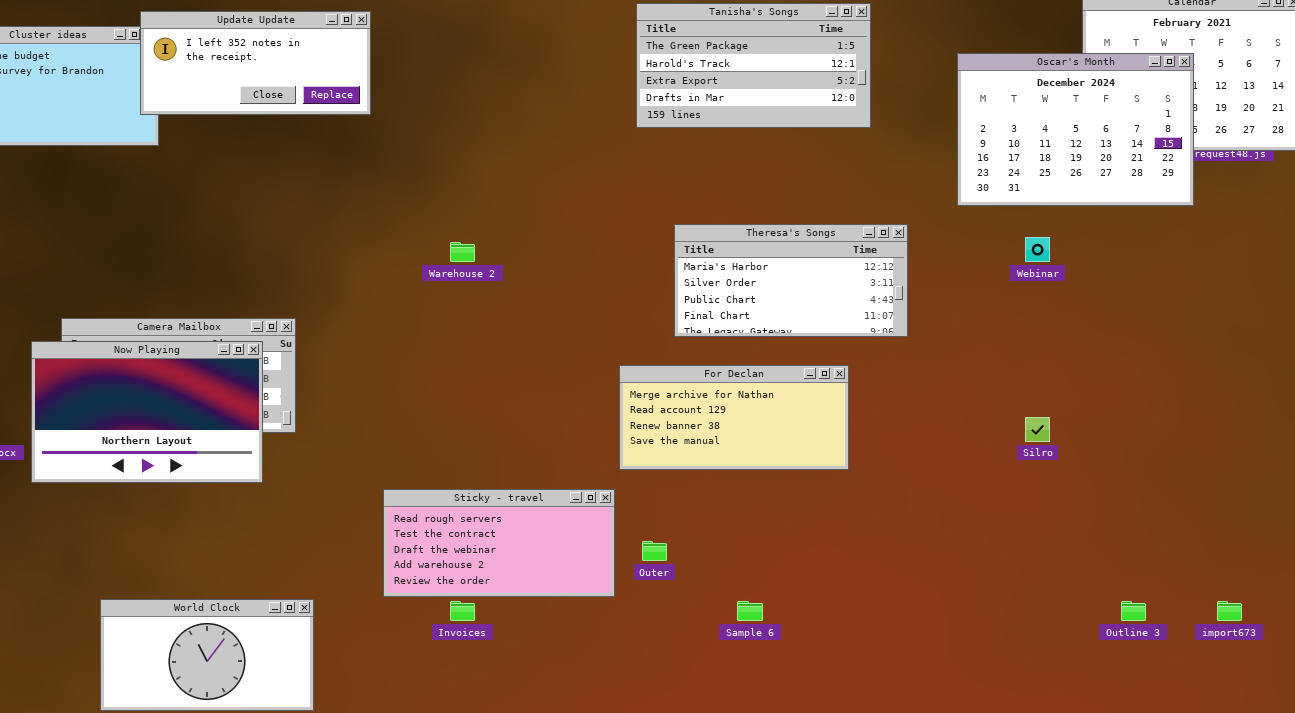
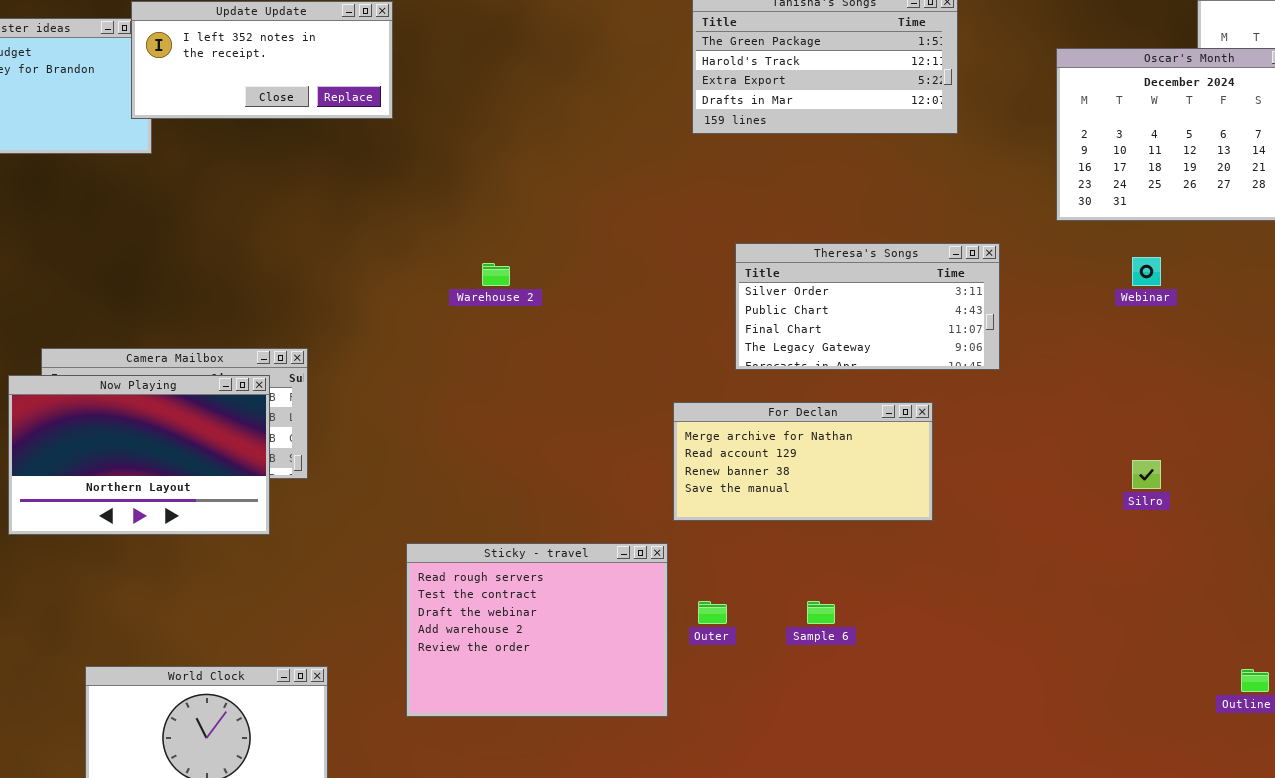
Theresa's Songs: [674,224,908,337] -> [735,243,1000,370], scrolled down 1 row
Sticky - travel: [383,489,615,597] -> [406,543,668,717], resized
Sample 6: [737,601,763,621] -> [807,601,835,624], moved

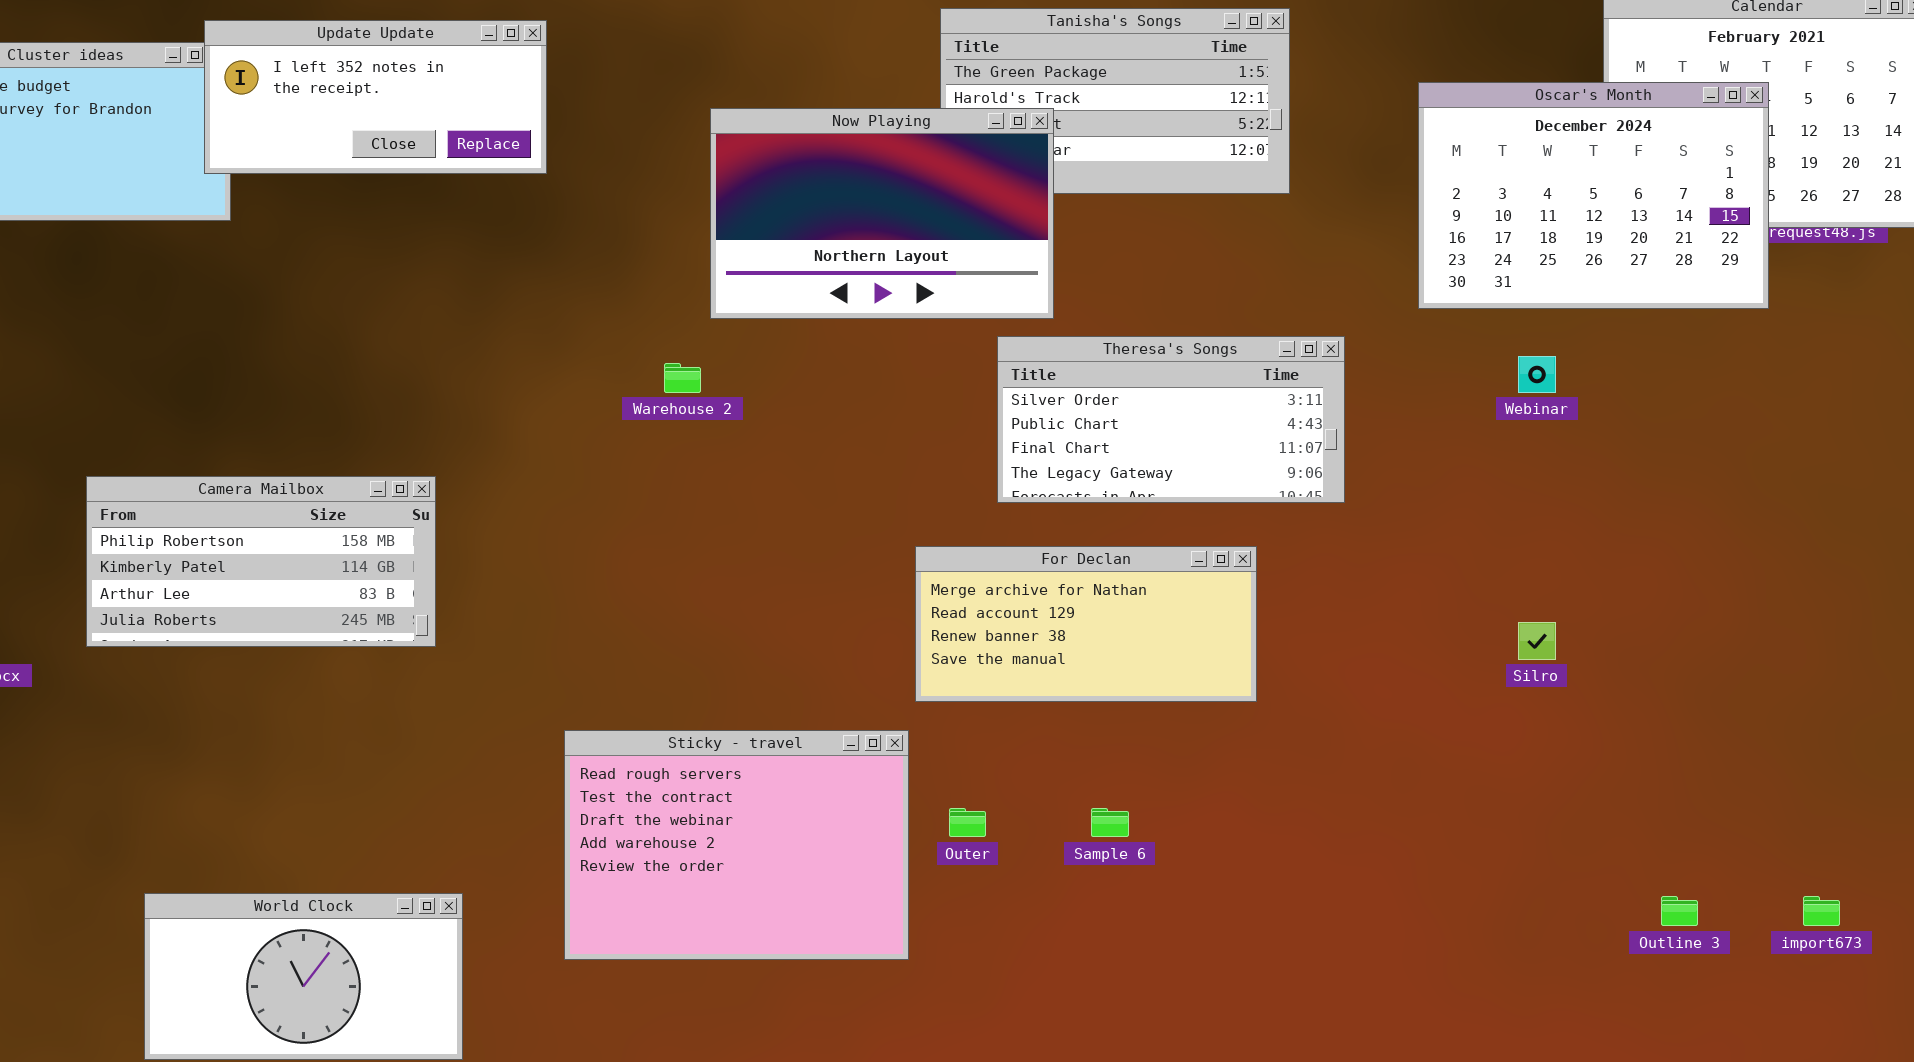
Now Playing: [8,375,270,535] -> [710,108,1054,319], moved

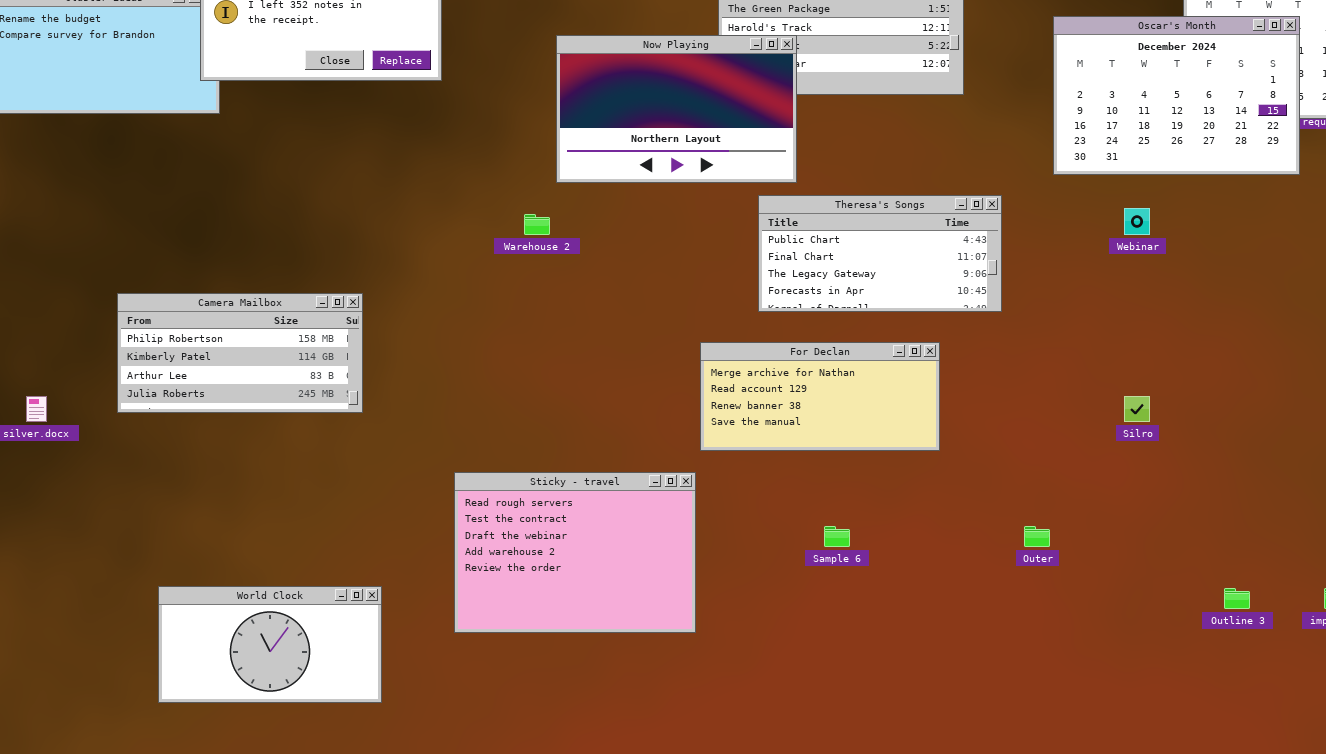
Theresa's Songs: [997,336,1345,503] -> [758,195,1002,312], scrolled down 1 row
Outer: [949,808,986,837] -> [1024,526,1050,547], moved

